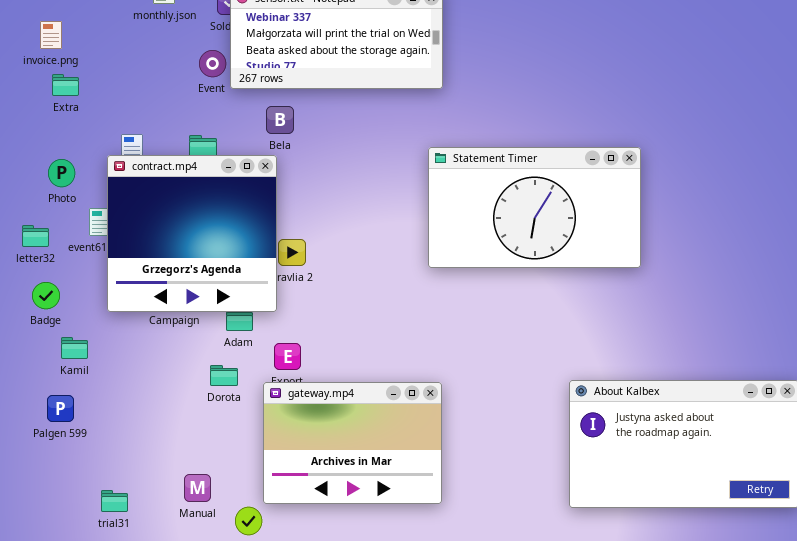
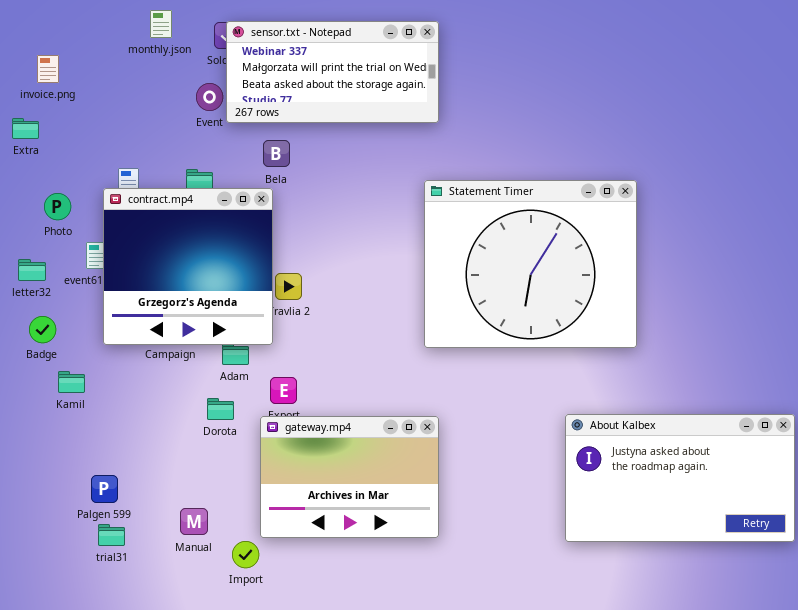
Extra: [52,74,79,96] -> [12,118,39,139], moved
Statement Timer: [428,147,641,268] -> [424,180,637,348], resized
Palgen 599: [47,395,74,422] -> [91,475,118,503], moved

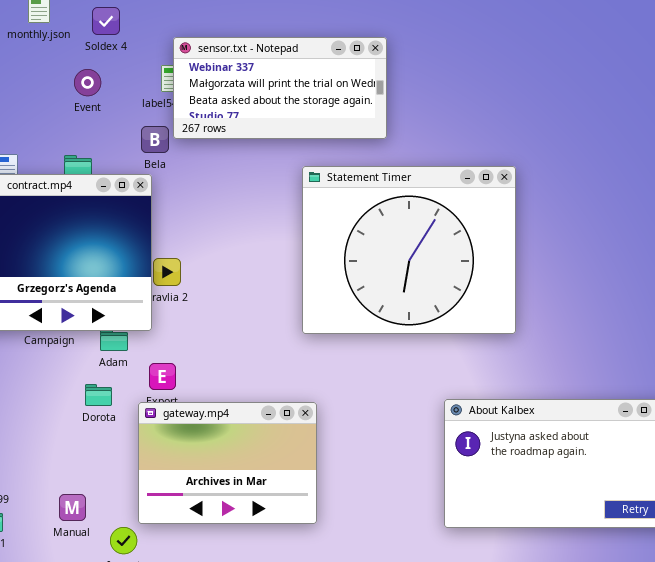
sensor.txt - Notepad: [226,21,439,123] -> [173,37,387,139], moved

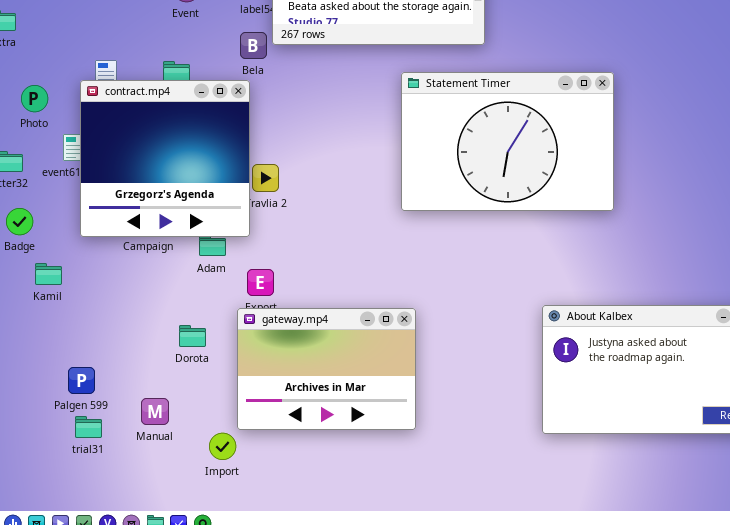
Statement Timer: [302,166,516,334] -> [401,72,614,211], resized
Dorota: [85,384,112,406] -> [179,325,206,347], moved
Manual: [59,494,86,521] -> [141,398,169,425], moved

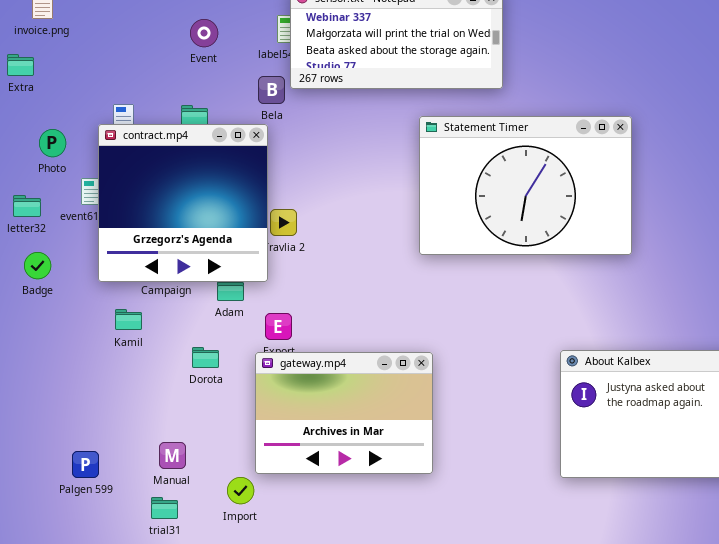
Kamil: [35,263,62,285] -> [115,309,142,330], moved
Dorota: [179,325,206,347] -> [192,347,219,368], moved
Palgen 599: [68,367,95,394] -> [72,451,99,478], moved
trial31: [75,416,102,438] -> [151,497,178,519], moved

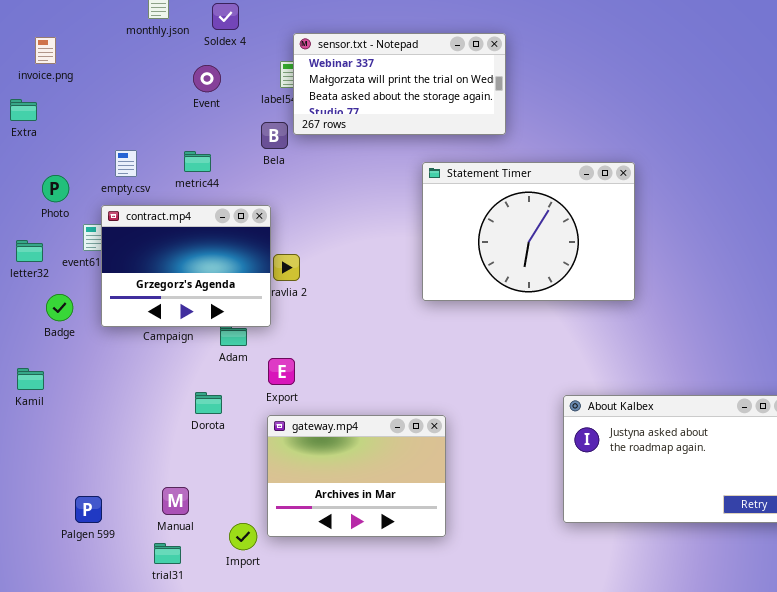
contract.mp4: [98,124,268,282] -> [101,205,271,327], resized
Badge: [24,252,51,279] -> [46,294,73,321], moved
Kamil: [115,309,142,330] -> [17,368,44,390], moved
gateway.mp4: [255,352,433,474] -> [267,415,446,537], moved

